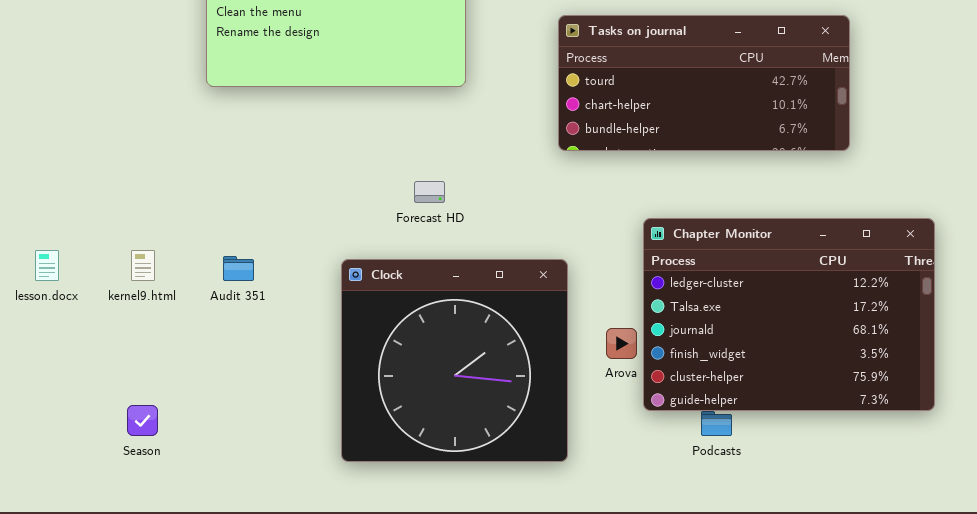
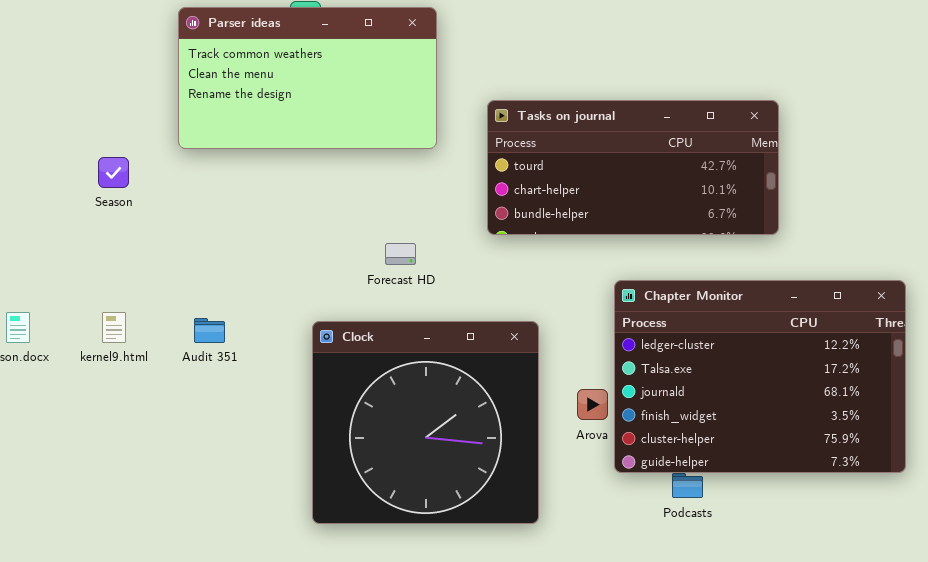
Tasks on journal: [558,15,850,151] -> [487,100,779,235], moved
Season: [127,405,158,436] -> [98,157,129,188], moved

